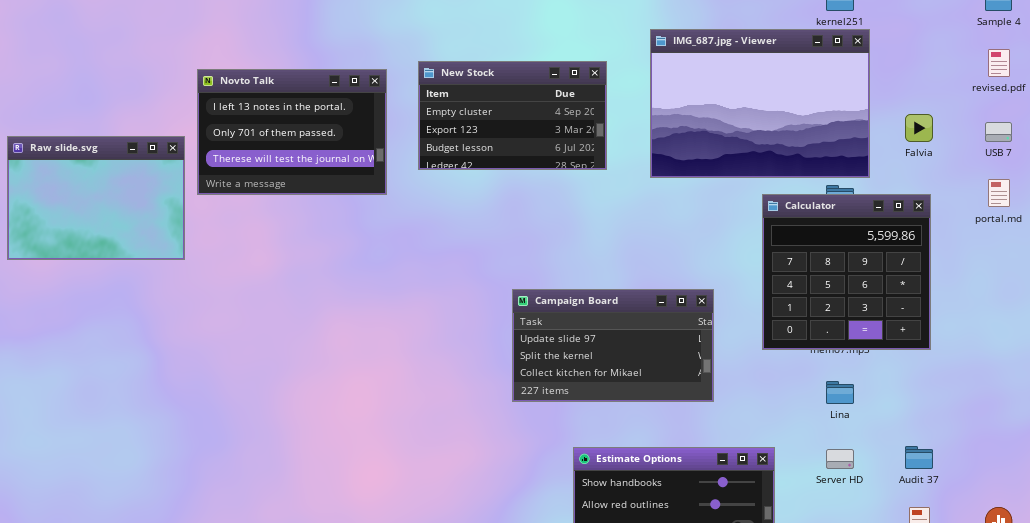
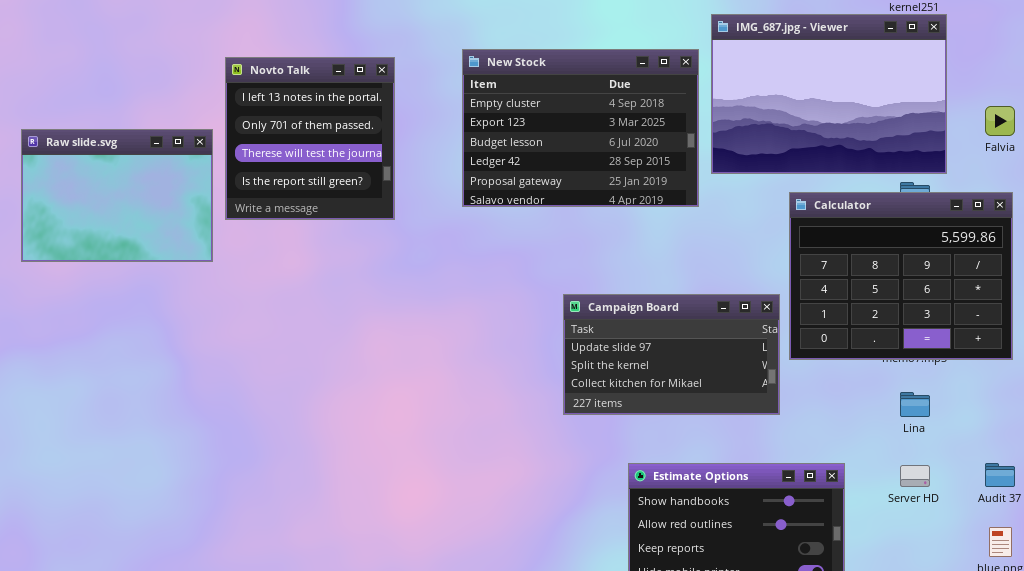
New Stock: [418,61,607,170] -> [462,49,699,207], resized
Novto Talk: [197,69,387,195] -> [225,57,395,220], resized
Calculator: [762,194,931,350] -> [789,192,1013,360], resized

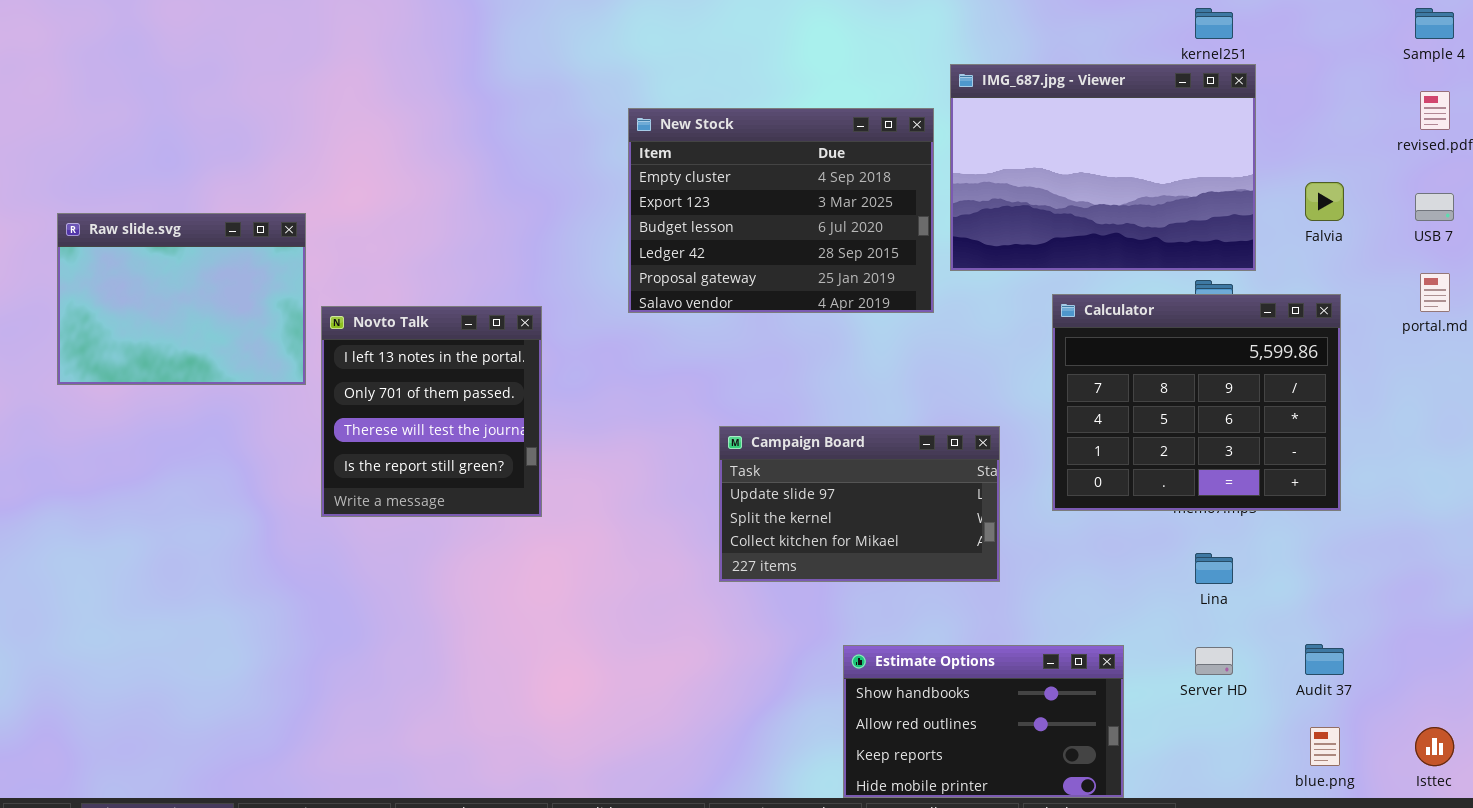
Novto Talk: [225,57,395,220] -> [321,306,542,517], moved
Campaign Board: [563,294,780,415] -> [719,426,1000,582], moved

